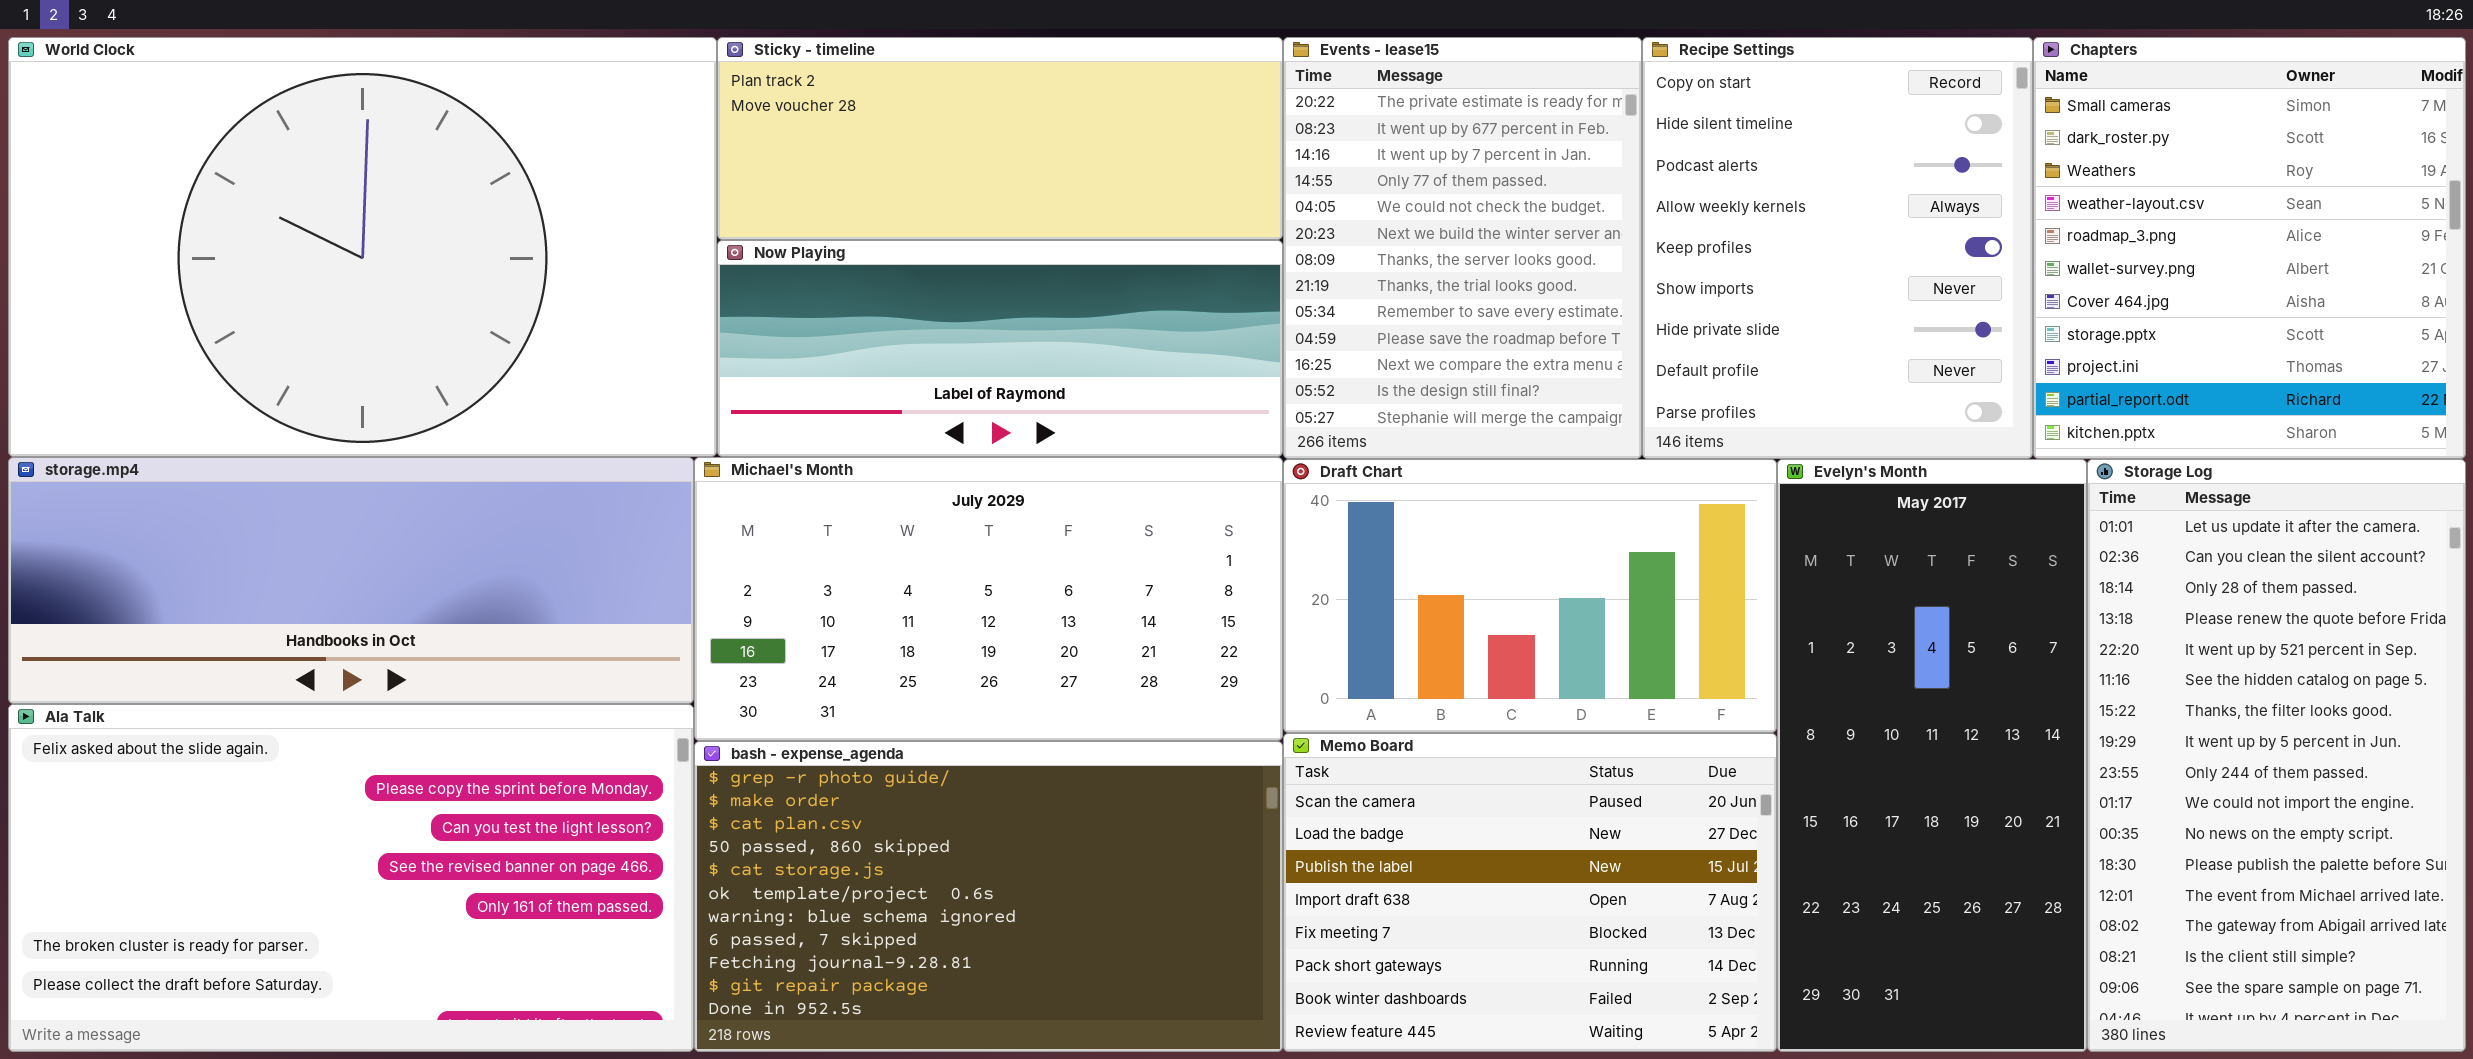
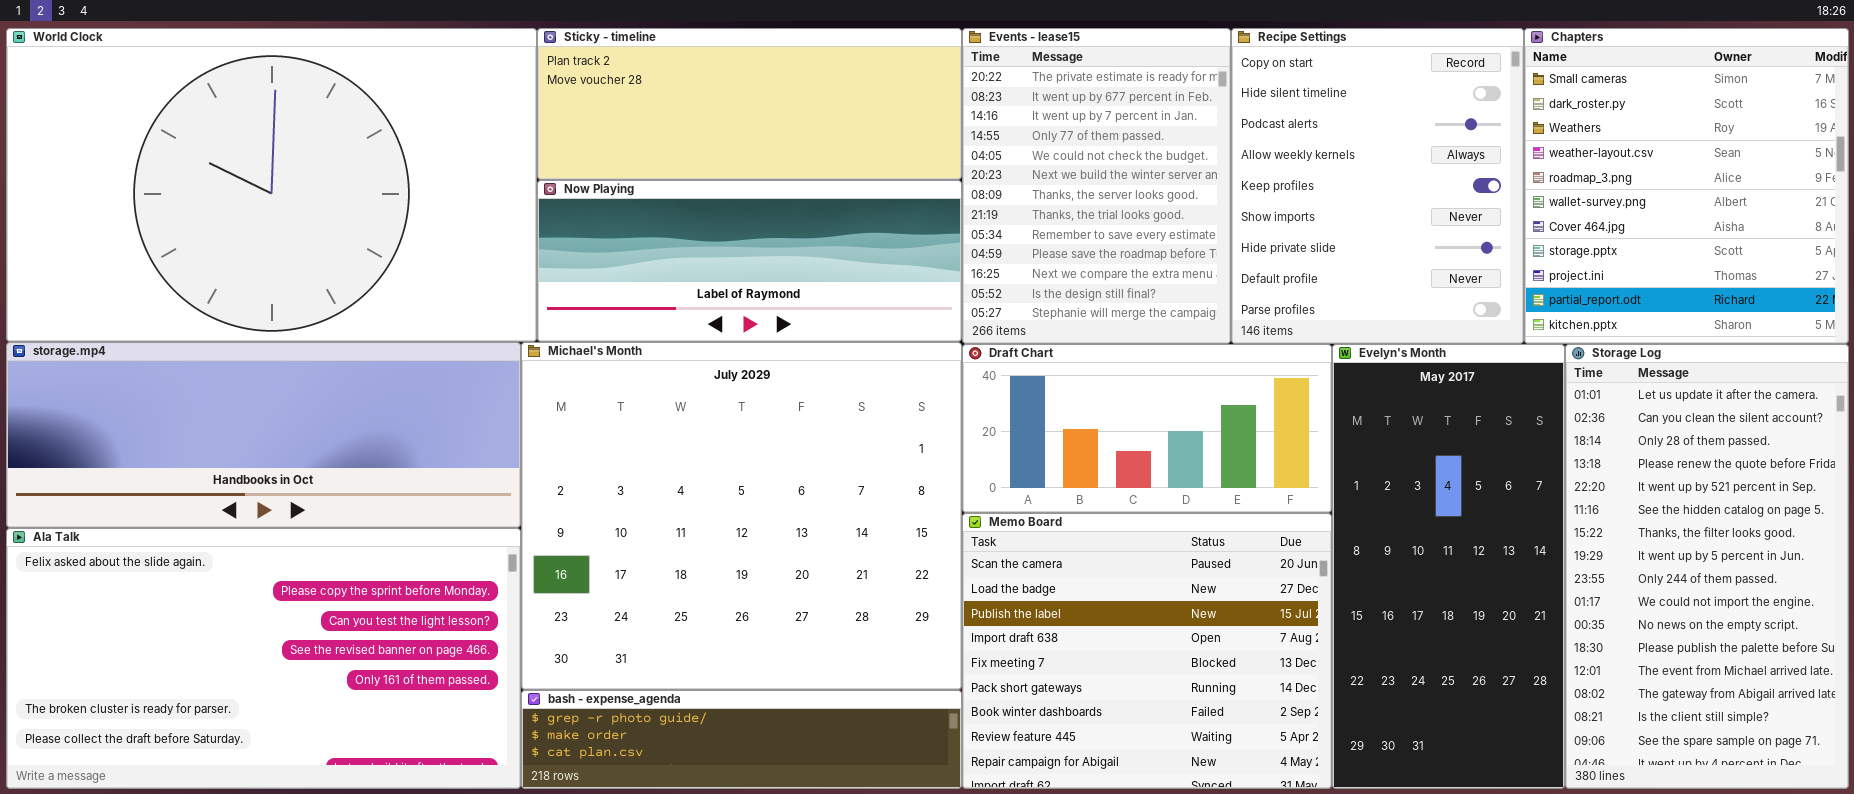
Michael's Month: [694,457,1283,741] -> [521,342,962,690], resized
Draft Chart: [1283,459,1777,733] -> [962,344,1332,513], resized
Memo Board: [1283,733,1777,1052] -> [962,513,1332,789], resized
bash - expense_agenda: [694,741,1283,1052] -> [521,690,962,789], resized

